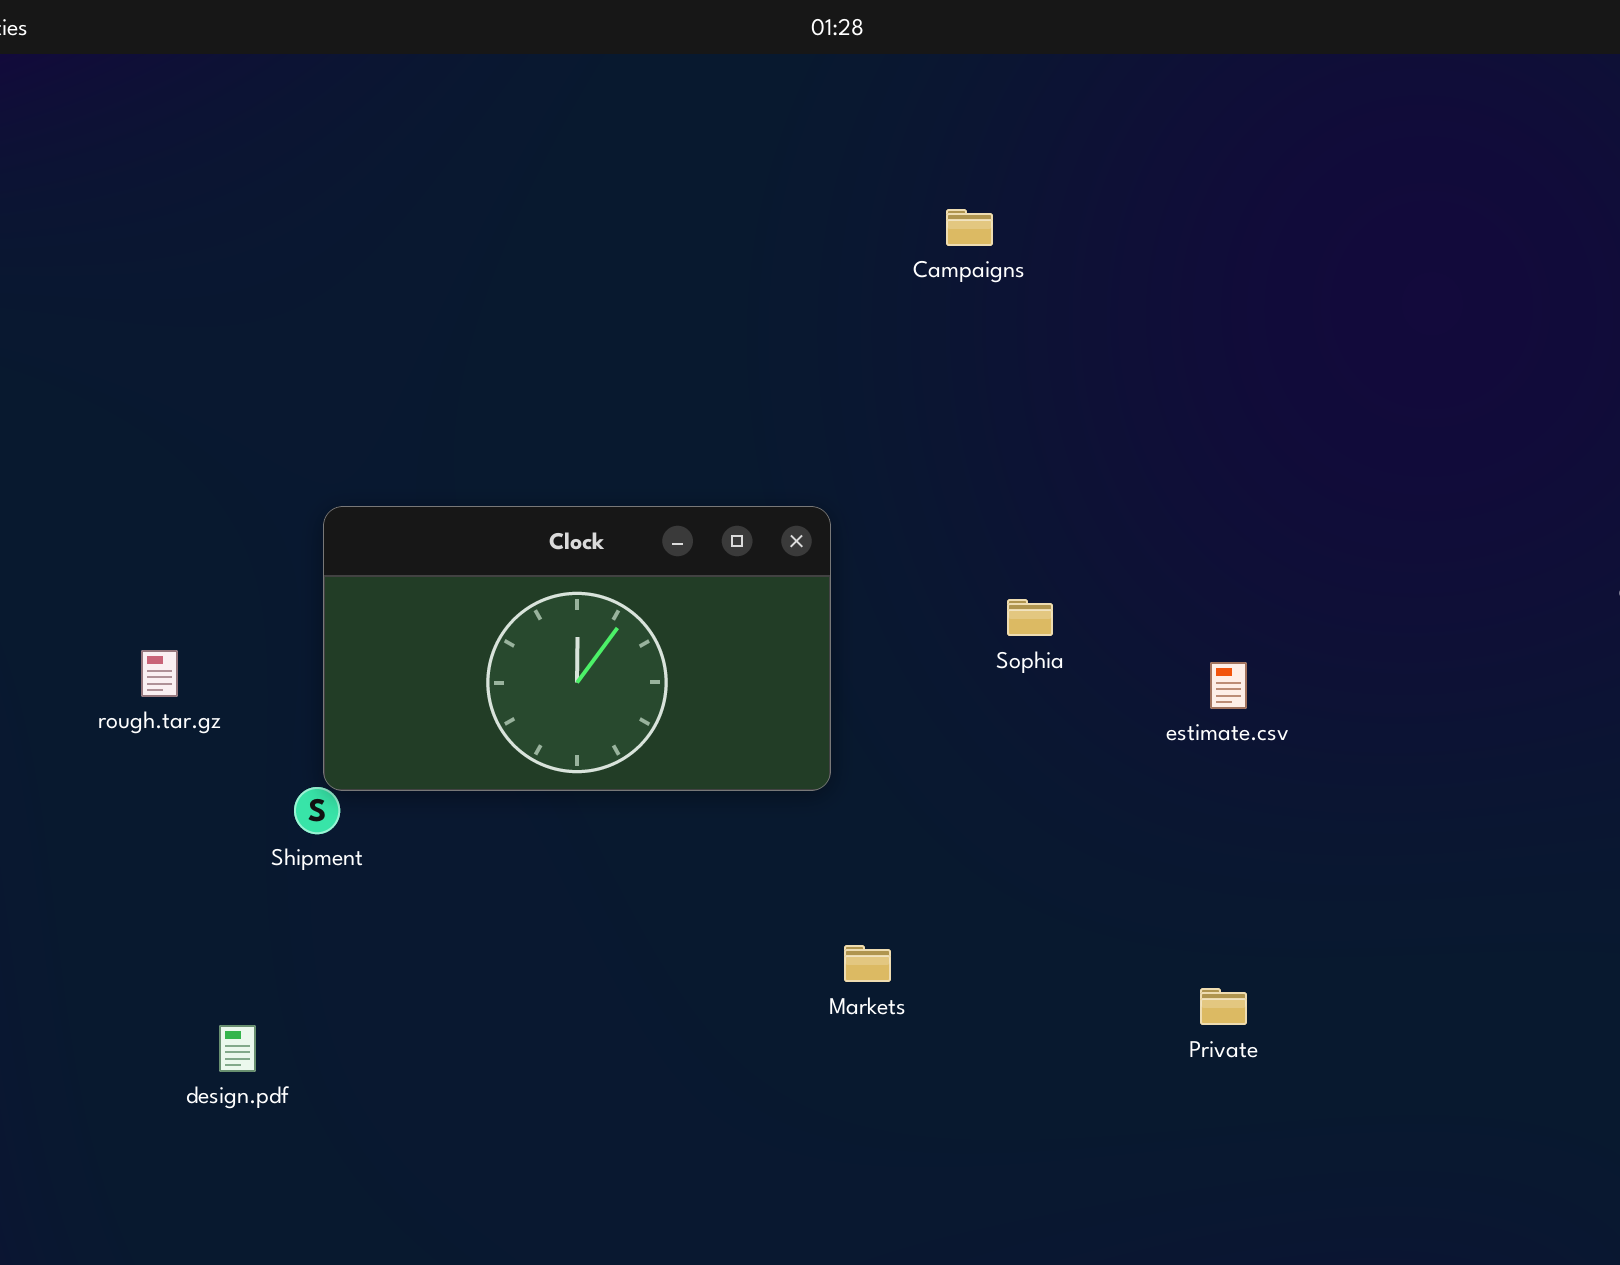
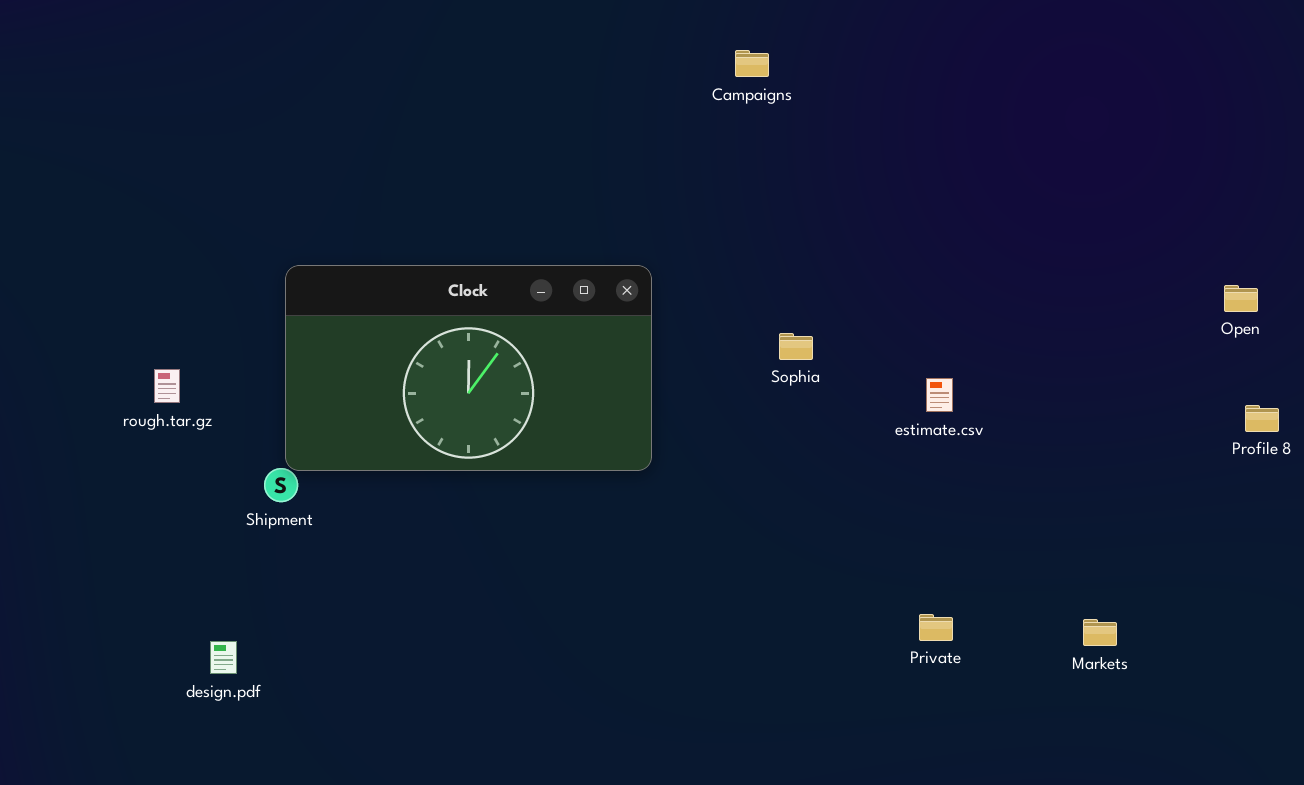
Markets: [844,945,891,982] -> [1083,619,1117,646], moved

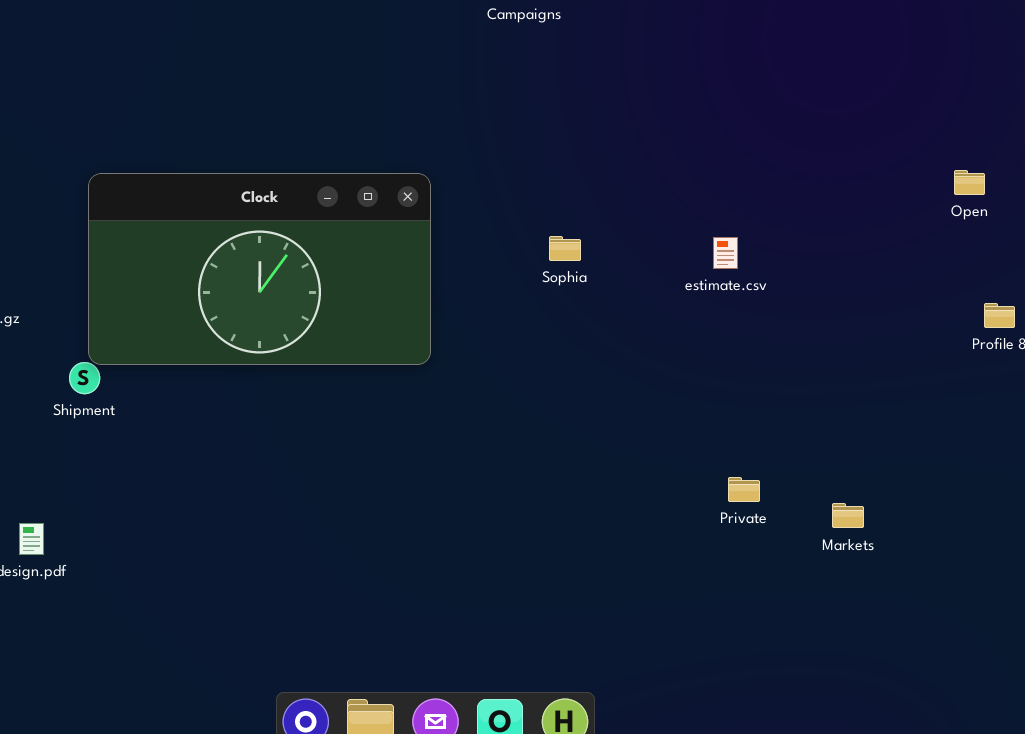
Open: [1224,285,1258,312] -> [954,170,985,195], moved
estimate.csv: [926,378,953,412] -> [713,237,738,269], moved
Private: [919,614,953,641] -> [728,477,760,502], moved

